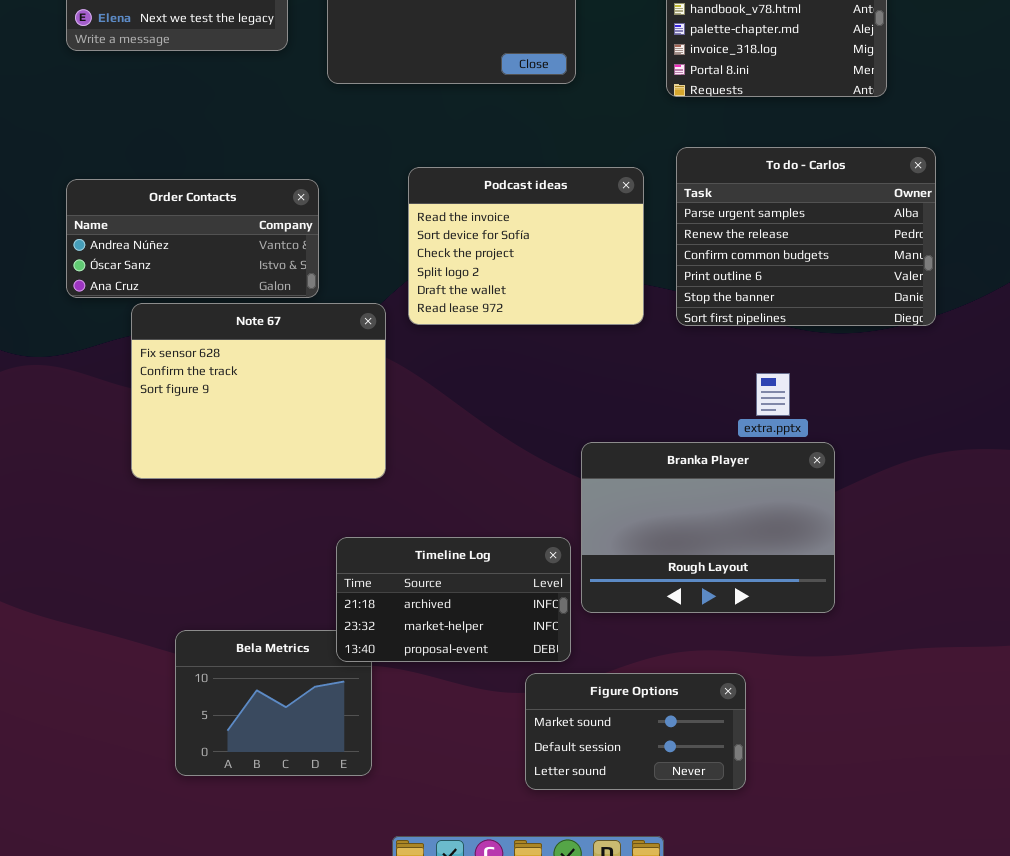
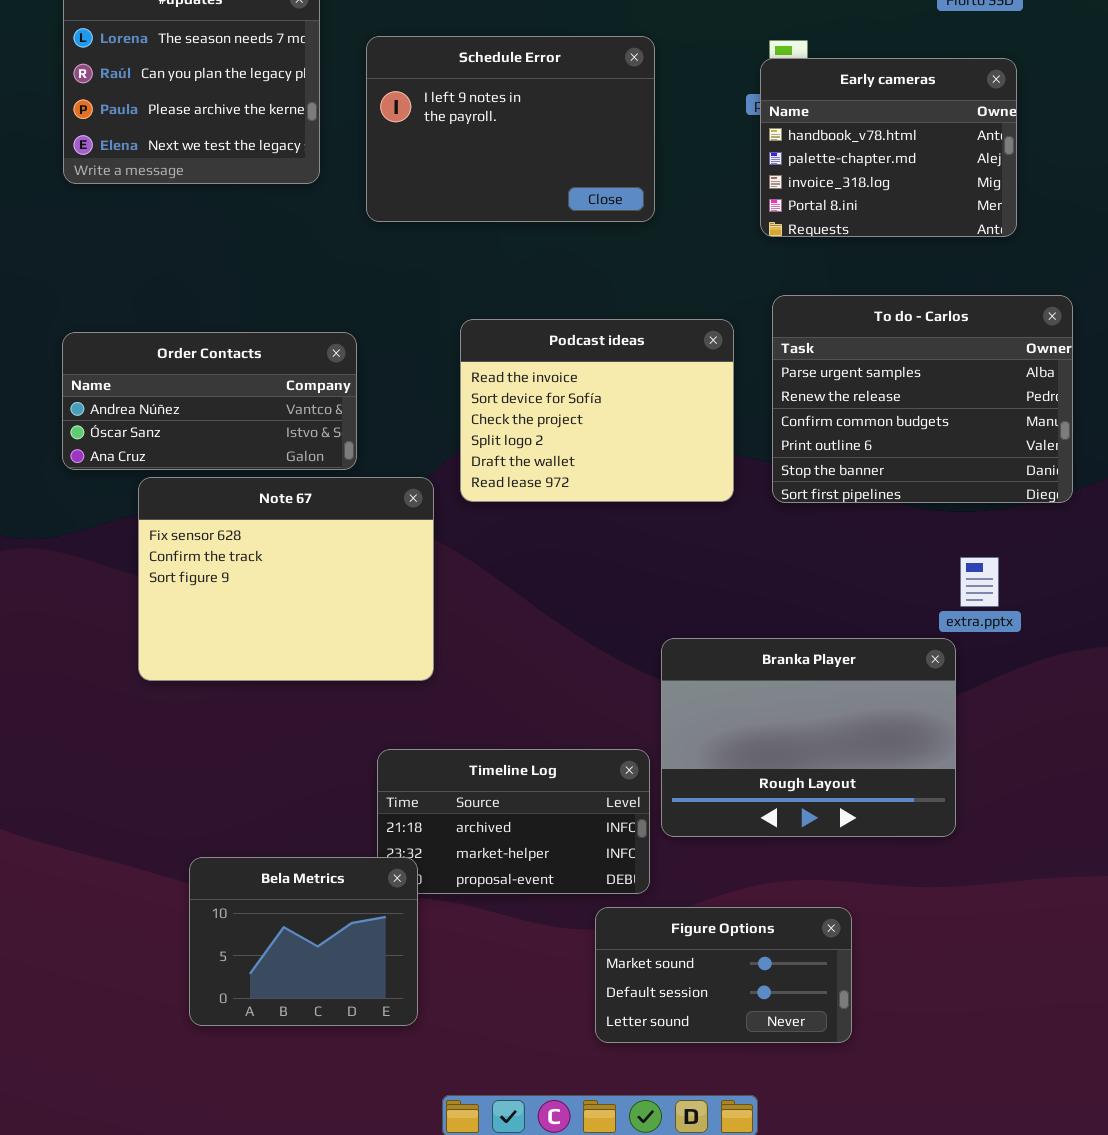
extra.pptx: [756,373,790,416] -> [960,557,999,607], moved
Bela Metrics: [175,630,372,776] -> [189,857,418,1026], raised

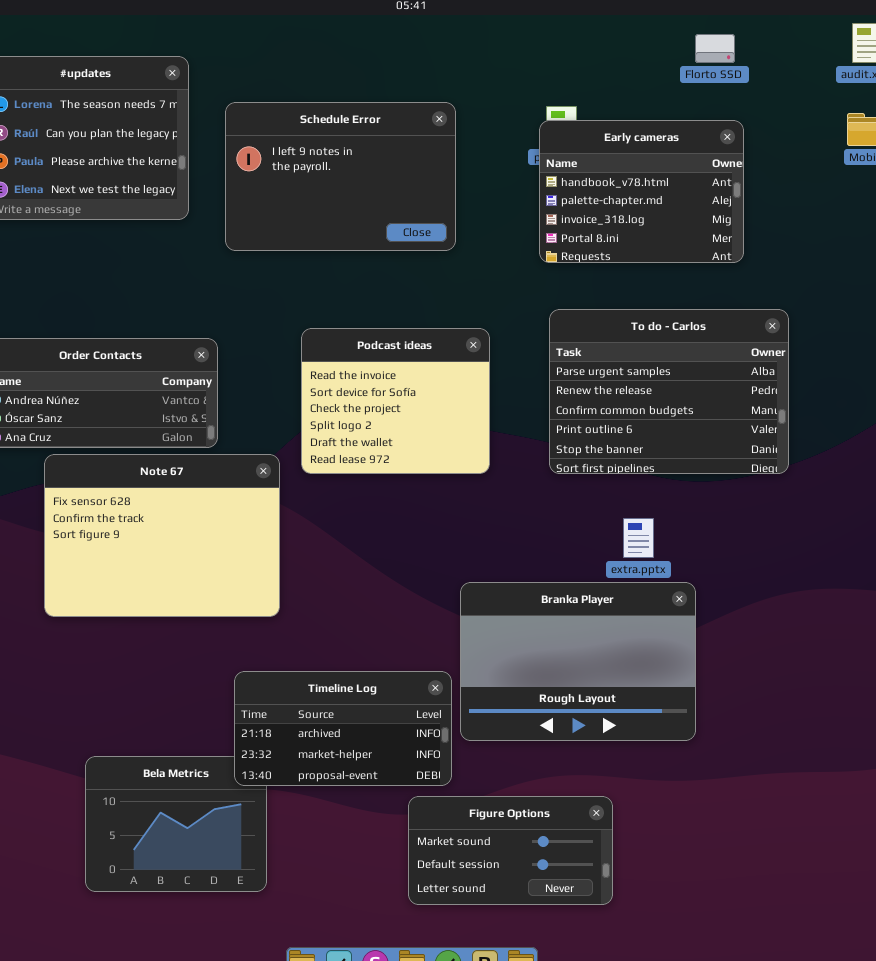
Podcast ideas: [460,319,734,502] -> [301,328,490,474], resized
extra.pptx: [960,557,999,607] -> [623,518,654,558], moved
Timeline Log: [377,749,650,894] -> [234,671,452,786], raised

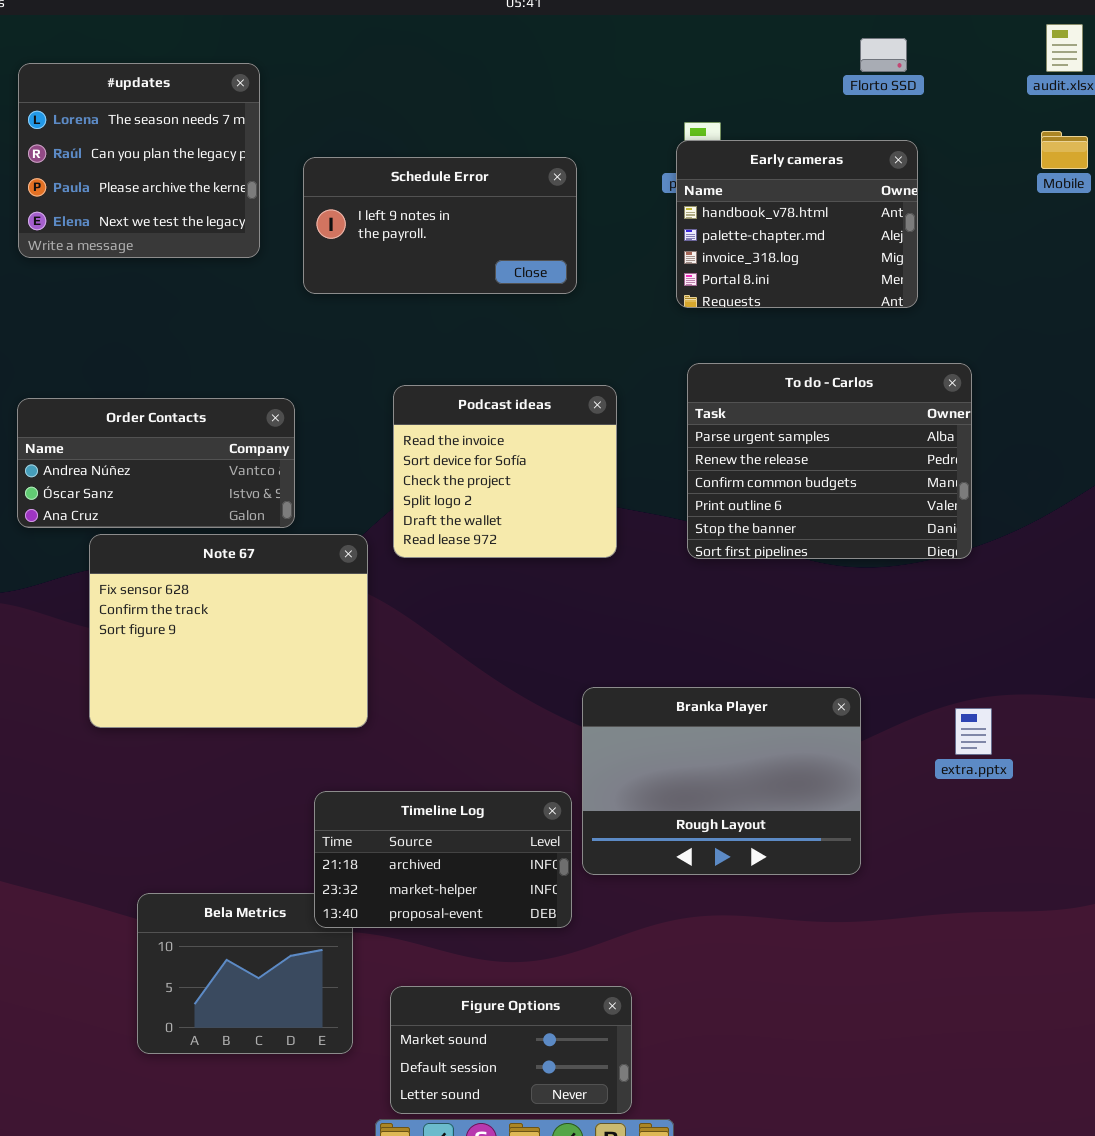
Schedule Error: [225,102,456,251] -> [303,157,577,294], resized
extra.pptx: [623,518,654,558] -> [955,708,992,755], moved
Figure Options: [408,796,613,905] -> [390,986,632,1114], moved

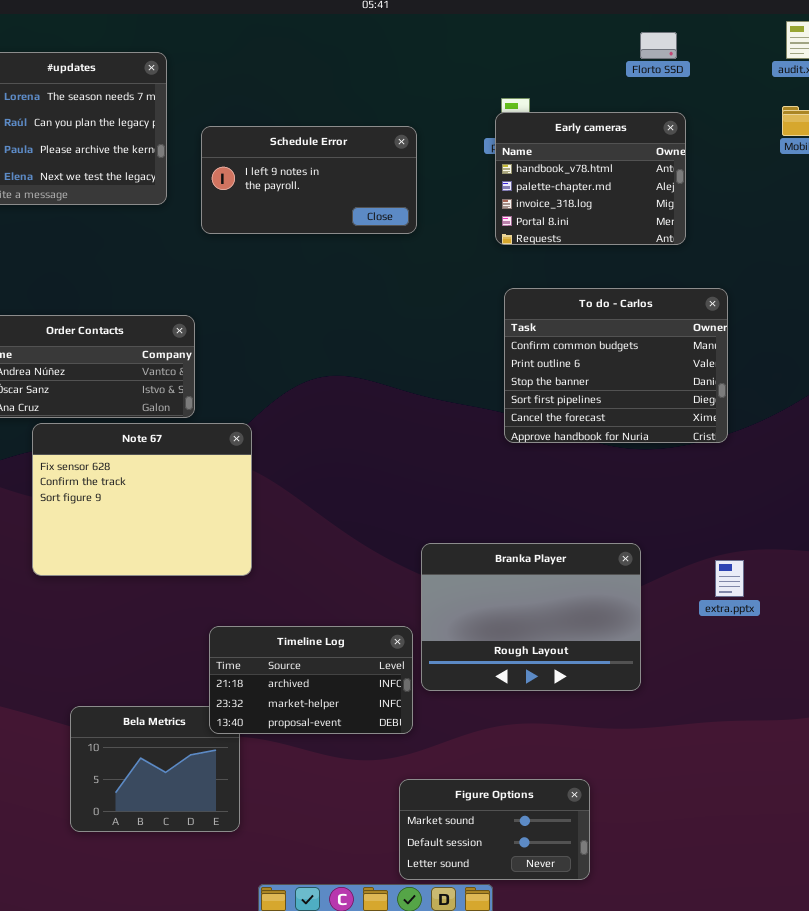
To do - Carlos: [687,363,972,559] -> [504,288,728,443], scrolled down 2 rows
Podcast ideas: [393,385,617,558] -> none, closed
Figure Options: [390,986,632,1114] -> [399,779,590,880], moved

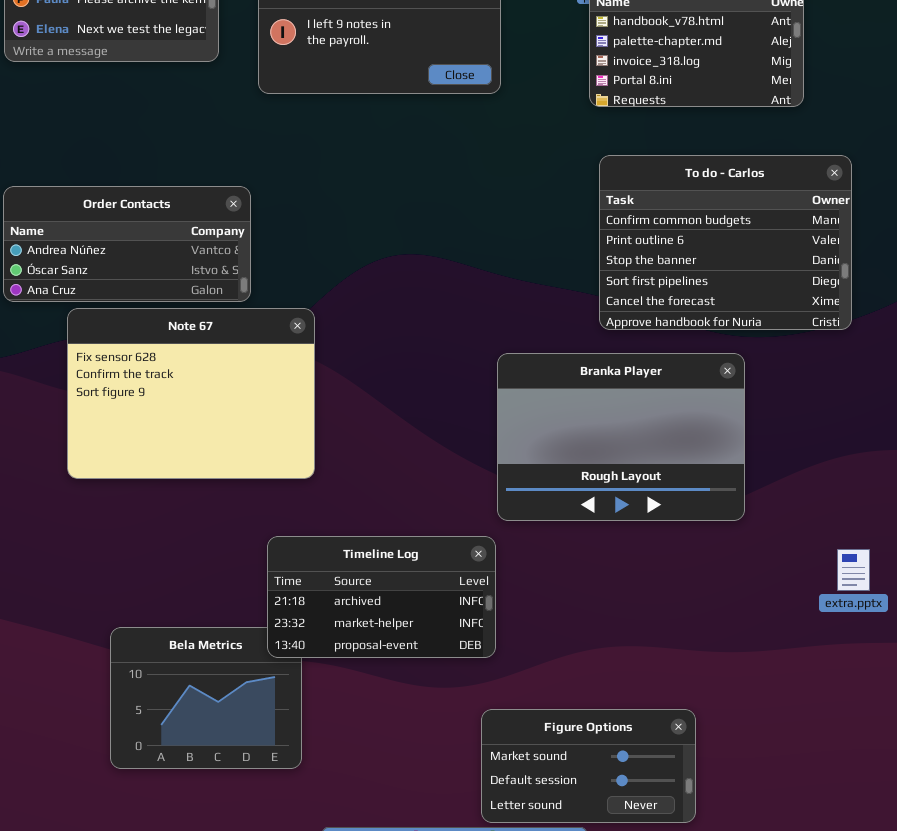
Branka Player: [421,543,641,691] -> [497,353,745,521], moved
extra.pptx: [715,560,744,597] -> [837,549,870,591], moved

